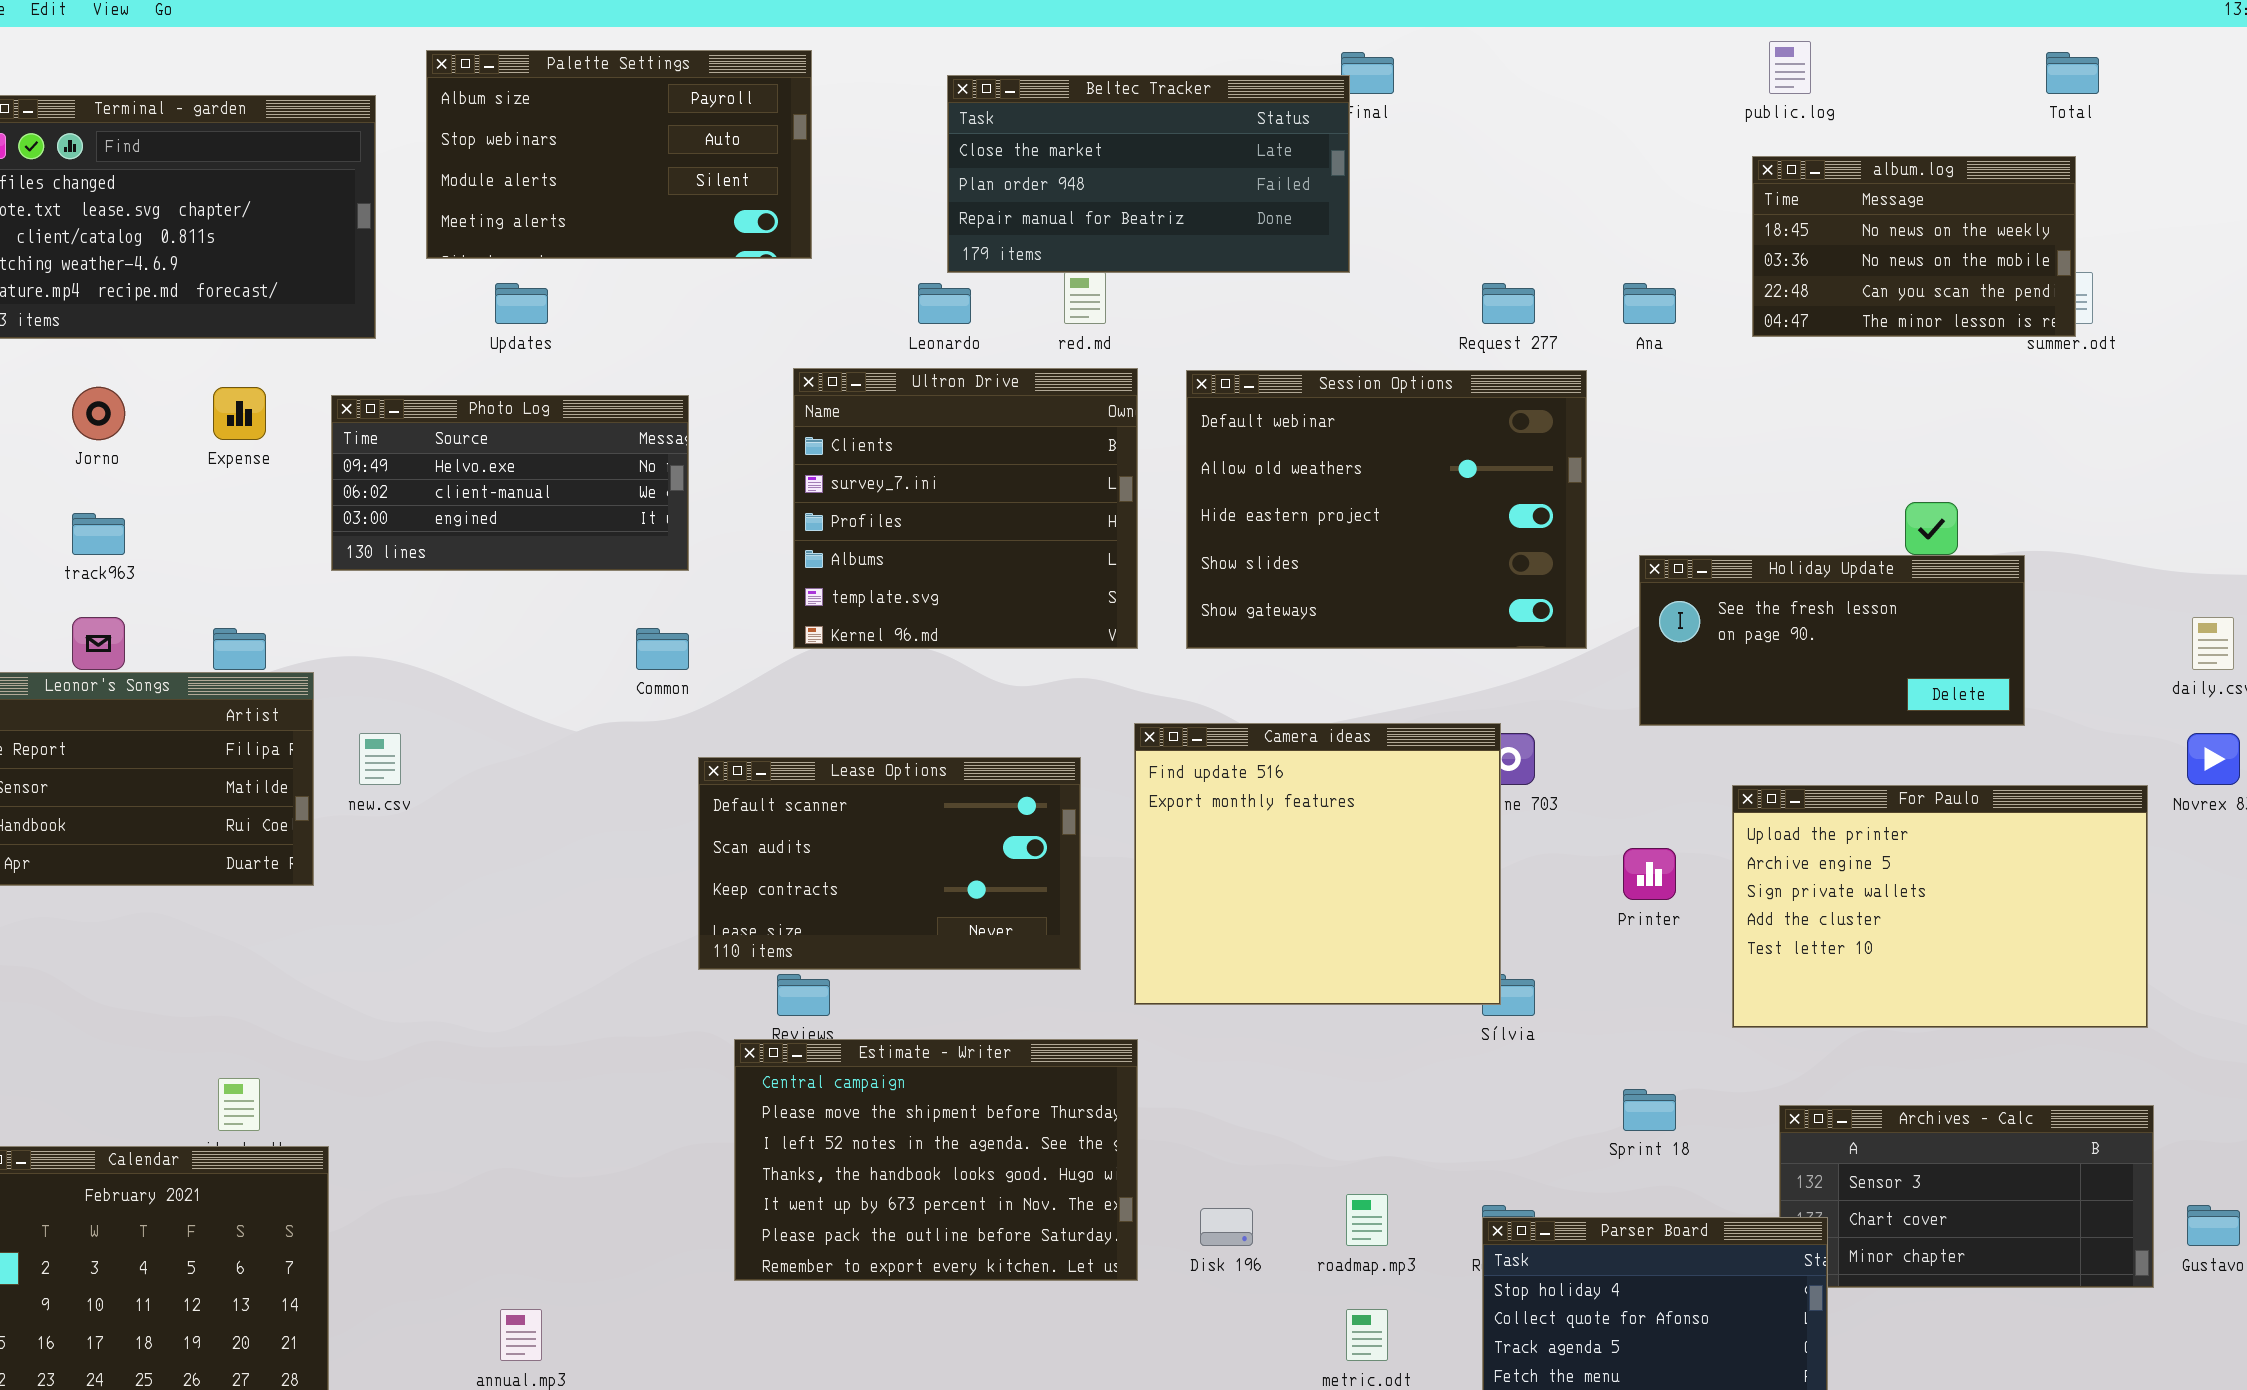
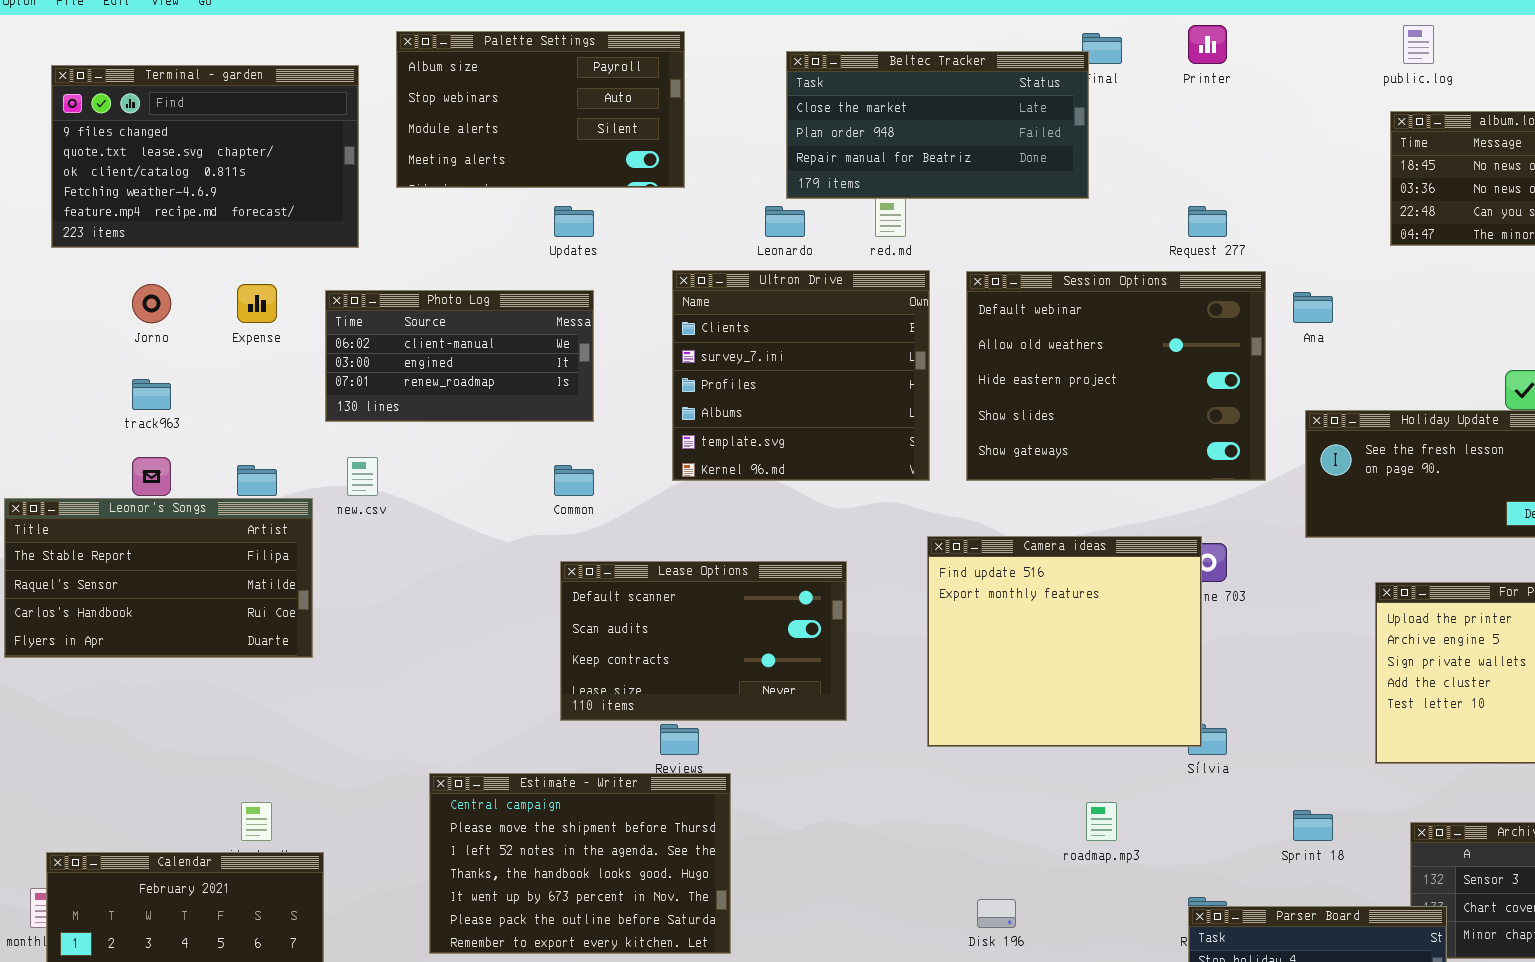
Updates: [495,283,548,324] -> [554,206,594,237], moved
Ana: [1623,283,1676,324] -> [1293,292,1333,323], moved
Photo Log: [331,395,689,571] -> [325,290,594,422], scrolled down 1 row
new.csv: [359,733,401,785] -> [347,457,378,496], moved
Lease Options: [698,757,1081,970] -> [560,561,847,721], moved
Printer: [1623,848,1676,900] -> [1188,25,1227,64], moved
Estimate - Writer: [734,1039,1138,1281] -> [429,773,731,954], moved
roadmap.mp3: [1346,1194,1388,1246] -> [1086,802,1117,841], moved

